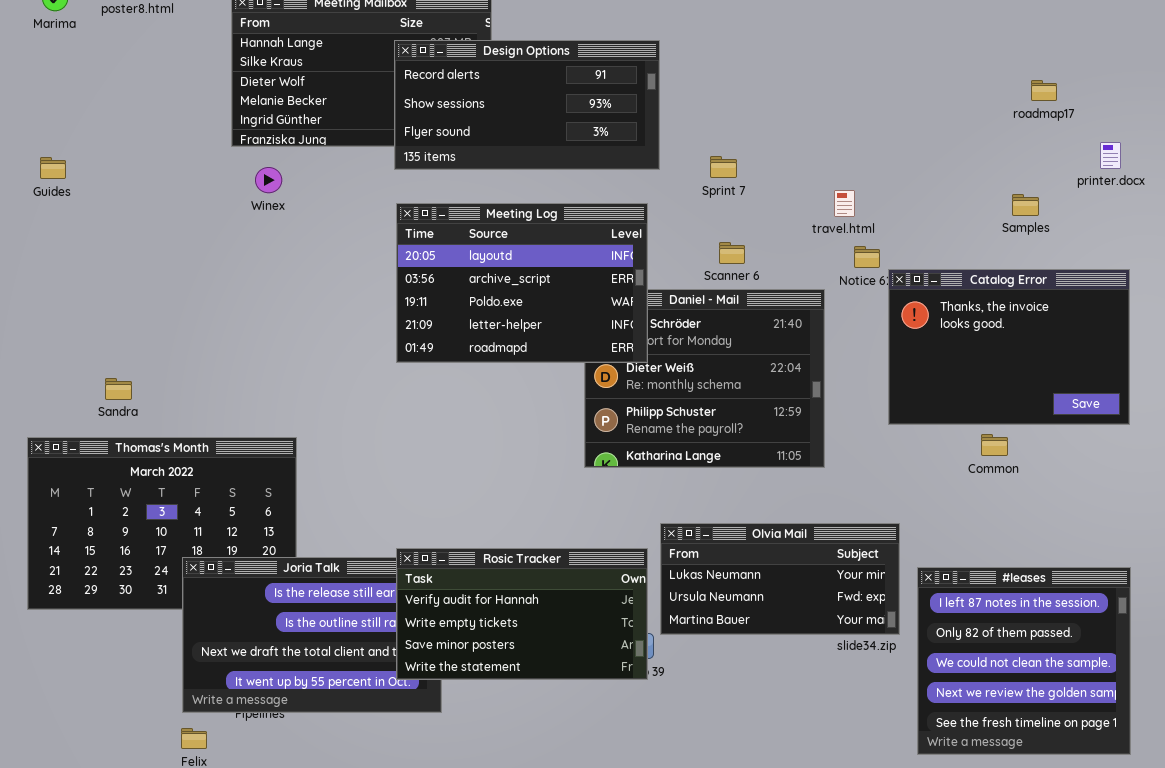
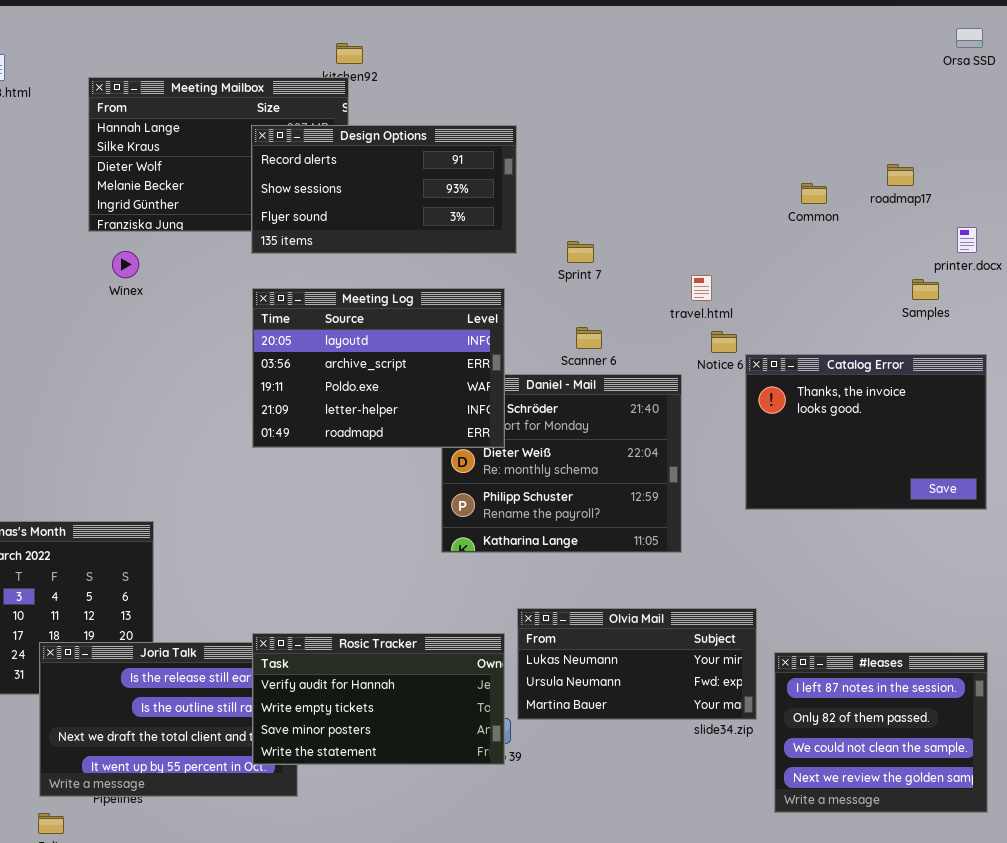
Samples: [1012,194,1039,216] -> [912,279,939,300], moved
Common: [981,434,1008,456] -> [801,183,827,204], moved
#leases: [917,567,1131,755] -> [774,652,988,813], resized

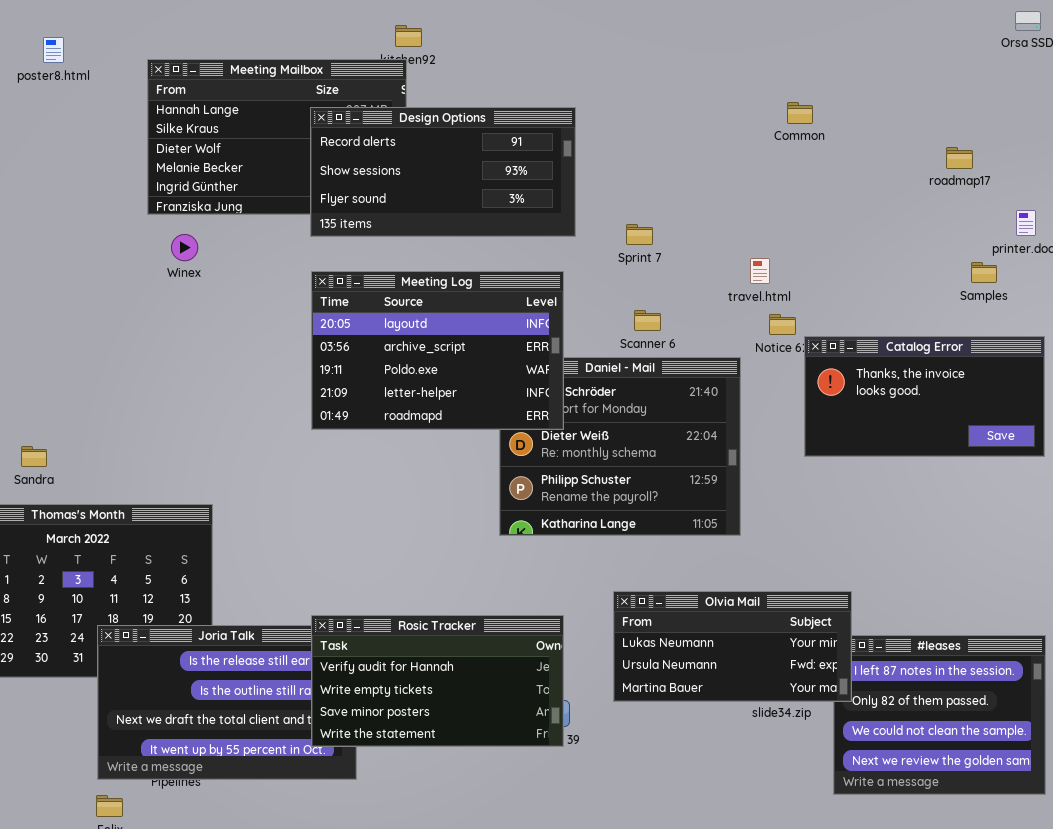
Common: [801,183,827,204] -> [787,102,813,124], moved
Catalog Error: [745,354,987,510] -> [804,336,1045,457], resized
Olvia Mail: [517,608,757,720] -> [613,591,852,702], moved

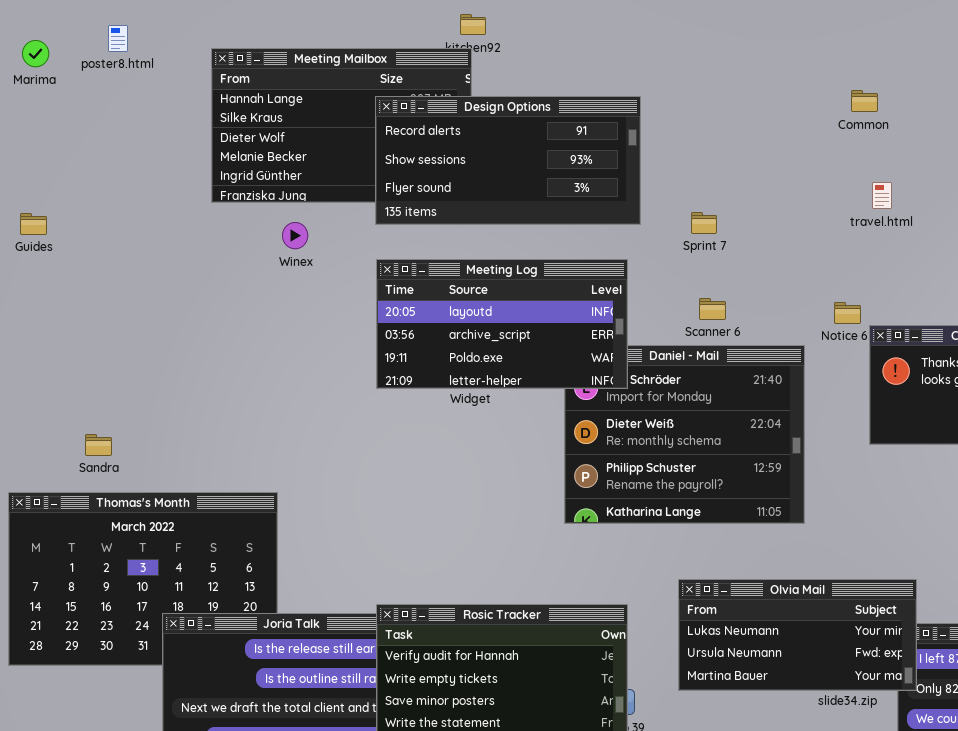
Winex: [171,234,198,261] -> [282,222,308,249], moved
travel.html: [750,258,770,284] -> [872,182,892,209], moved
Meeting Log: [311,271,564,430] -> [376,259,628,389], resized

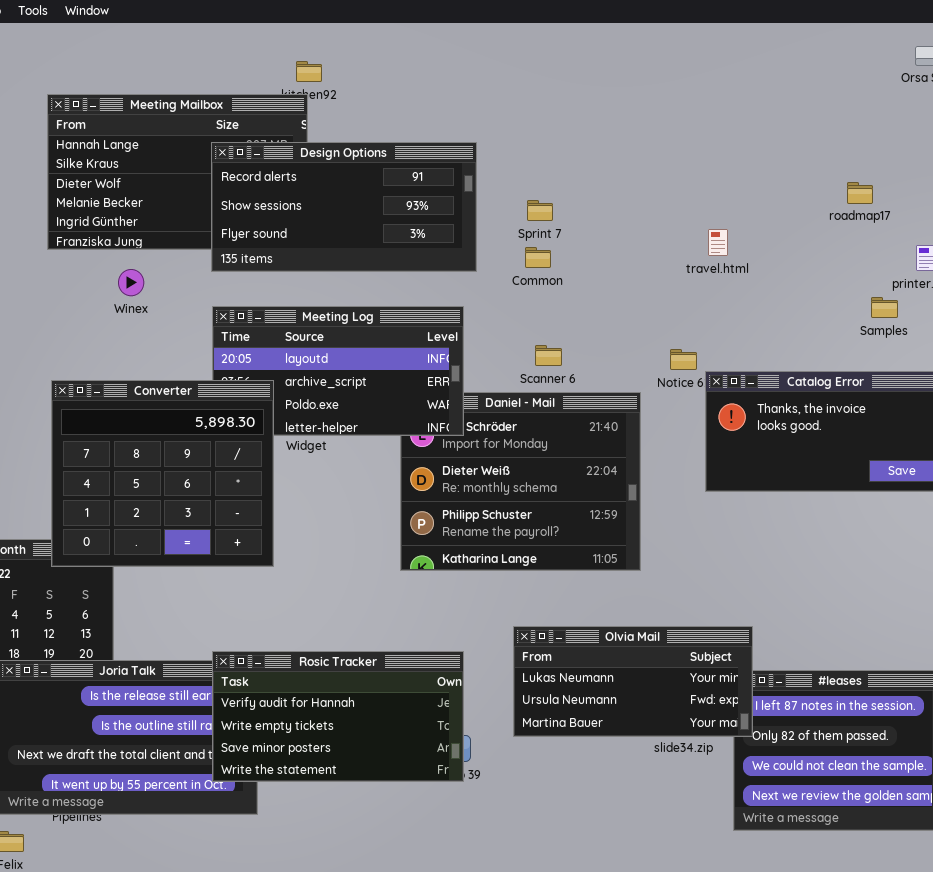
Common: [851,90,878,112] -> [525,247,551,268], moved
Sprint 7: [691,212,717,234] -> [527,200,553,221], moved
Converter: none -> [51,380,274,567], opened

